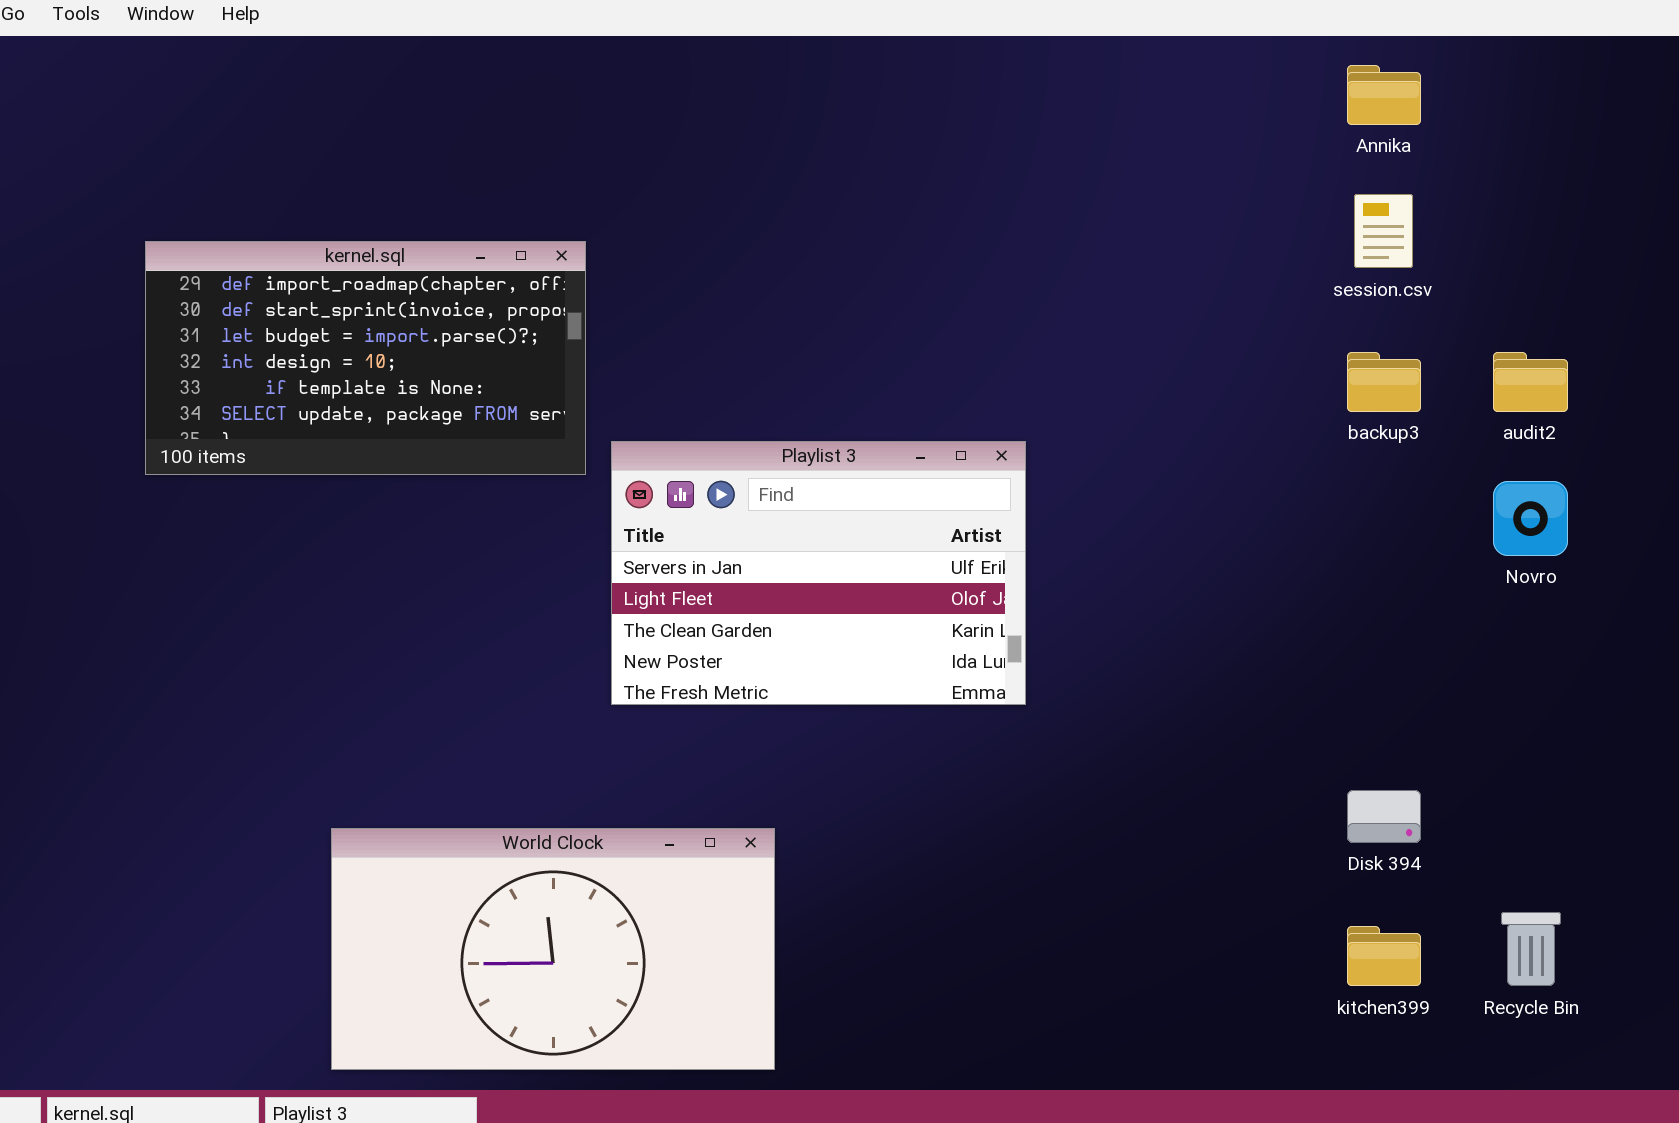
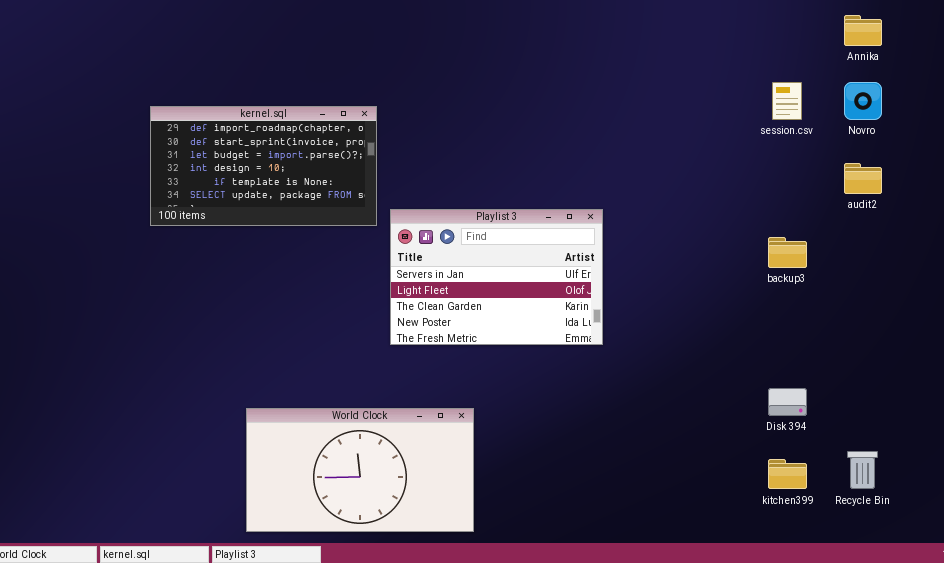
Annika: [1347,65,1421,125] -> [844,15,882,46], moved
backup3: [1347,352,1421,412] -> [768,237,807,268], moved
Novro: [1493,481,1568,556] -> [844,82,882,120], moved

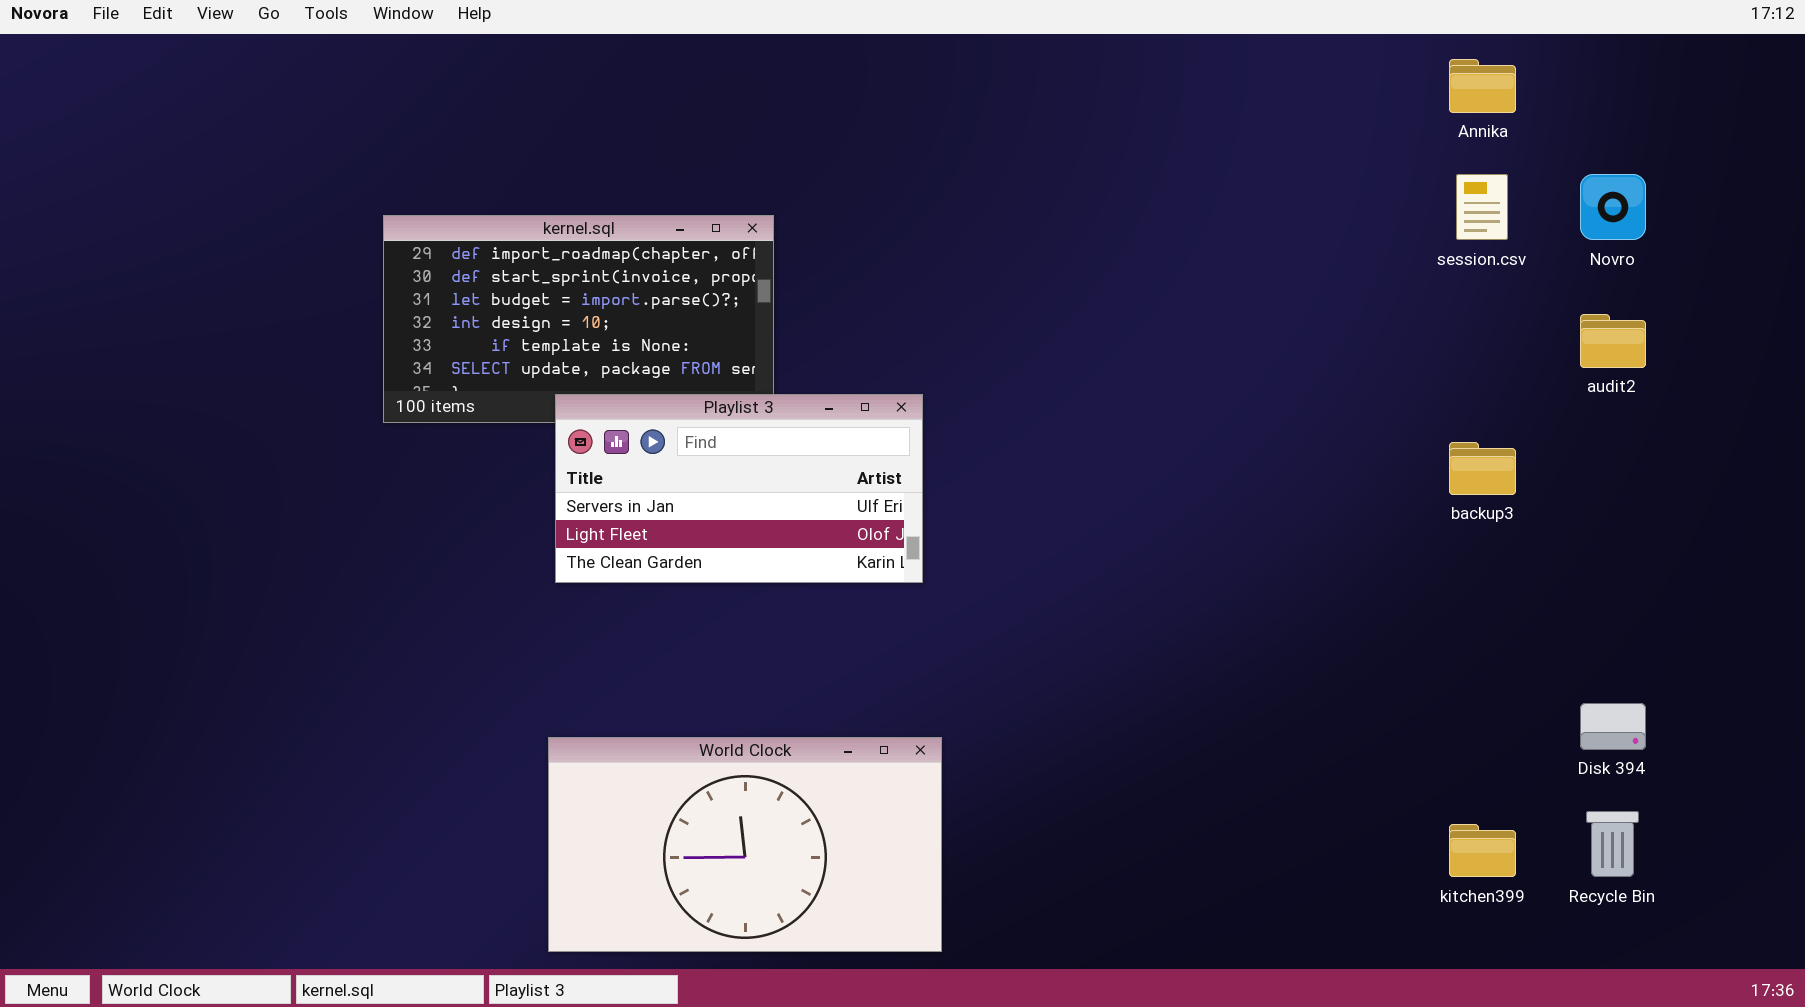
Annika: [844,15,882,46] -> [1449,59,1516,113], moved
Playlist 3: [390,209,603,345] -> [555,394,923,583], moved, resized
Disk 394: [768,388,807,416] -> [1580,703,1646,750], moved

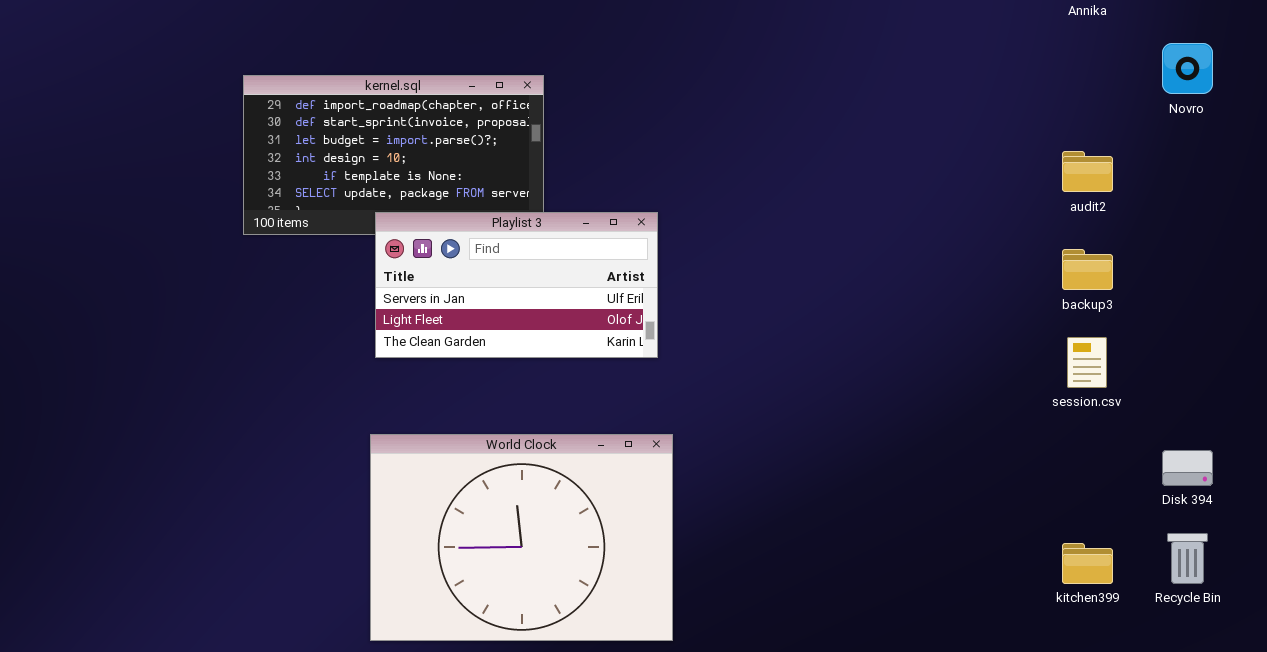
session.csv: [1456,174,1508,240] -> [1067,337,1107,388], moved
audit2: [1580,314,1646,368] -> [1062,151,1113,192], moved
World Clock: [548,737,942,952] -> [370,434,673,641], resized

